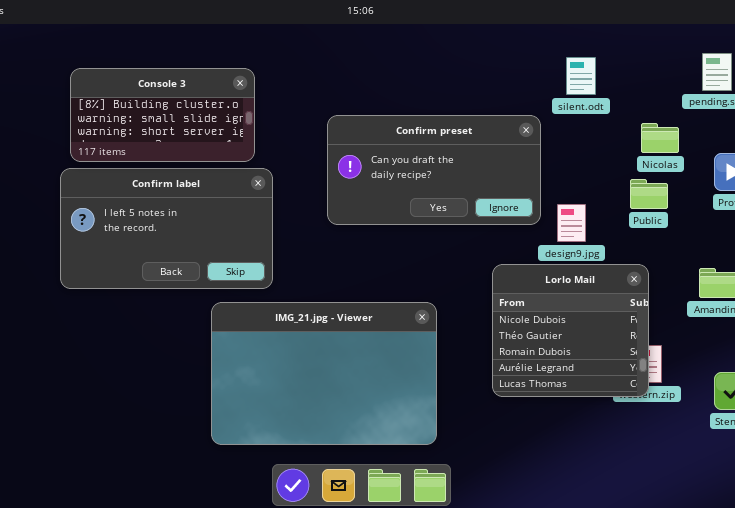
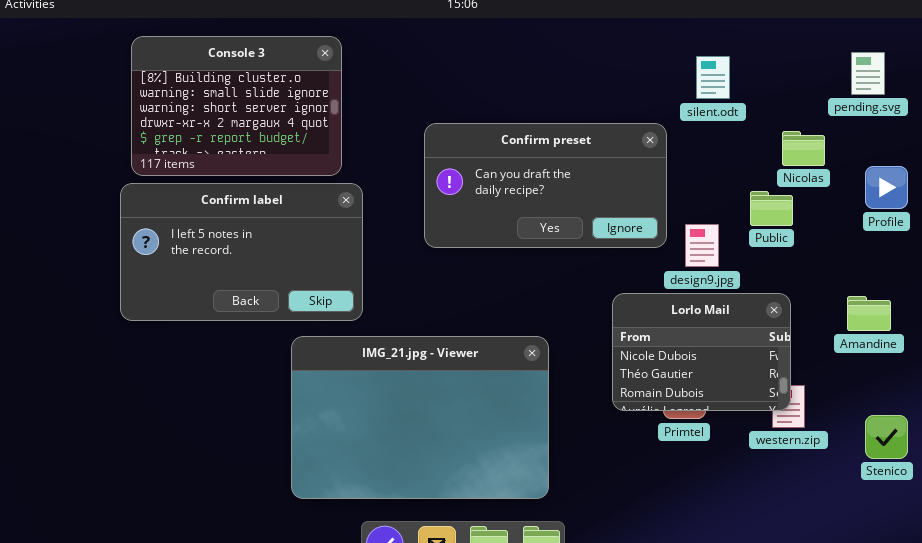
Console 3: [70,68,255,162] -> [131,36,342,176], resized
Public: [630,179,668,209] -> [750,191,793,226], moved
Lorlo Mail: [492,264,649,397] -> [612,293,791,411], resized

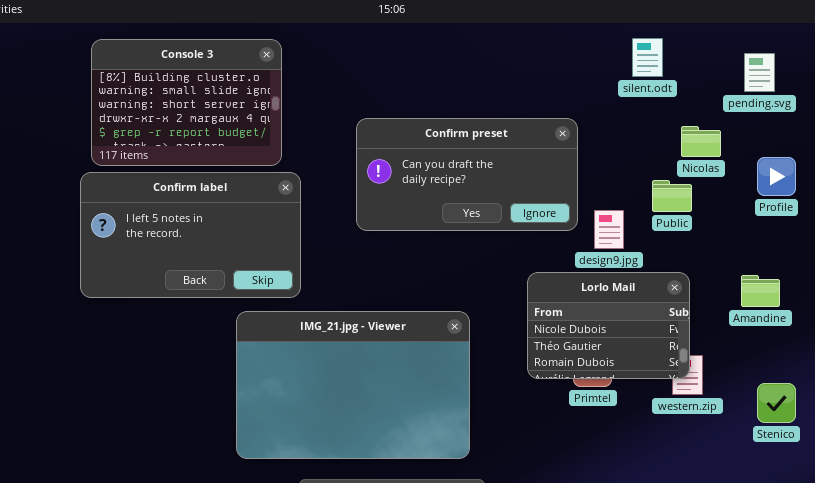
silent.odt: [696,56,730,99] -> [632,38,663,77], moved

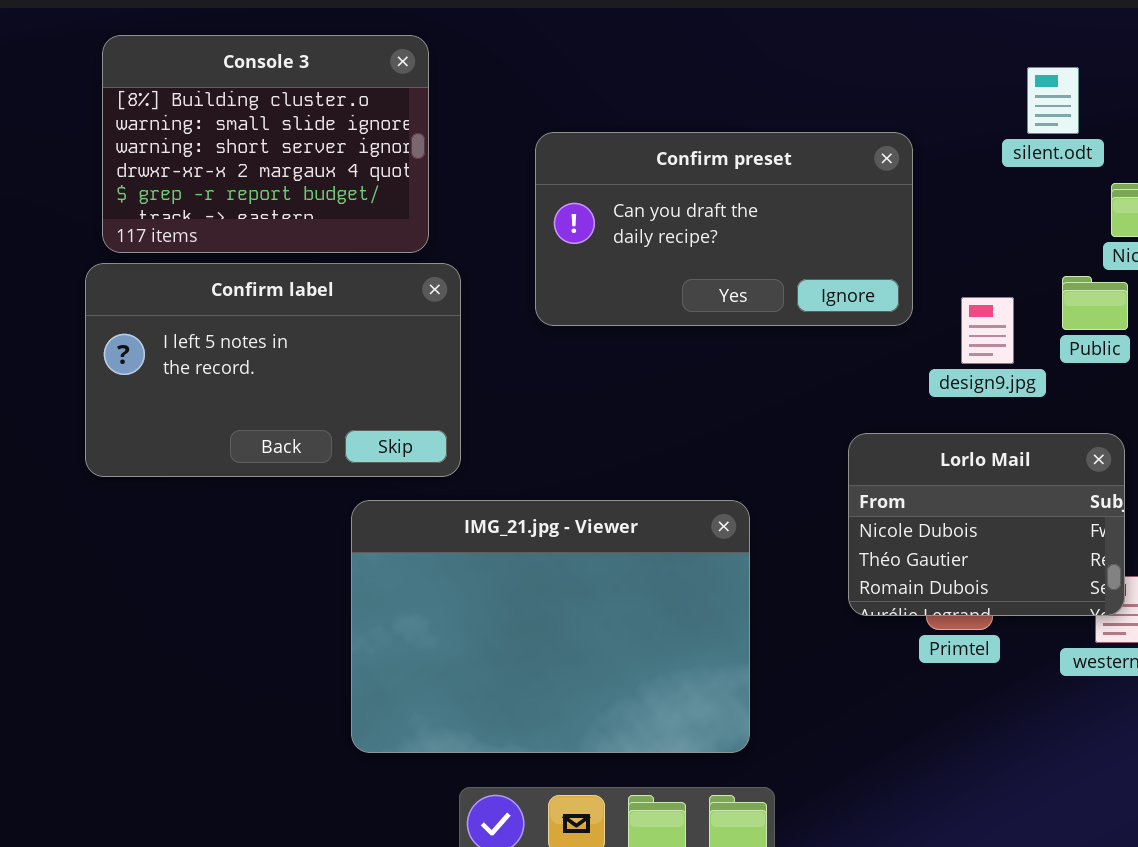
silent.odt: [632,38,663,77] -> [1027,67,1079,134], moved
Confirm preset: [356,118,578,231] -> [535,132,913,326], moved
design9.jpg: [594,210,624,249] -> [961,297,1014,364], moved

